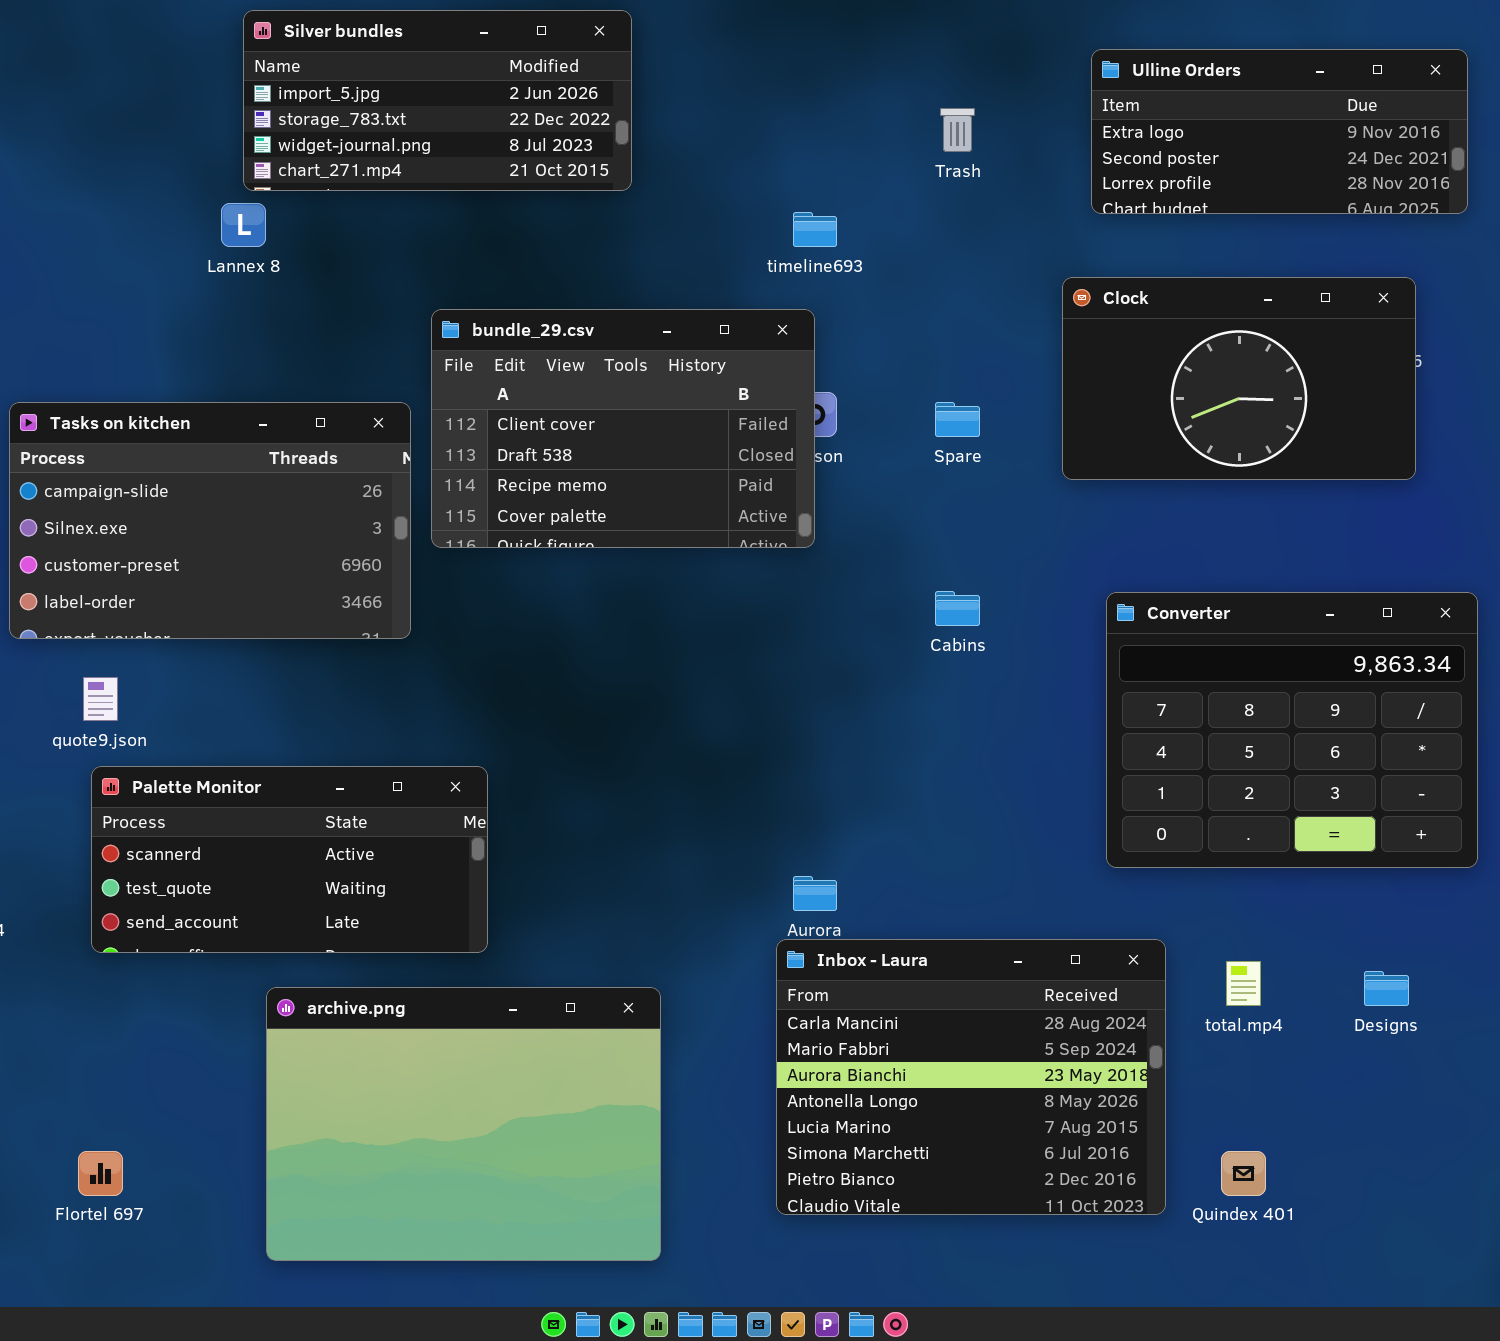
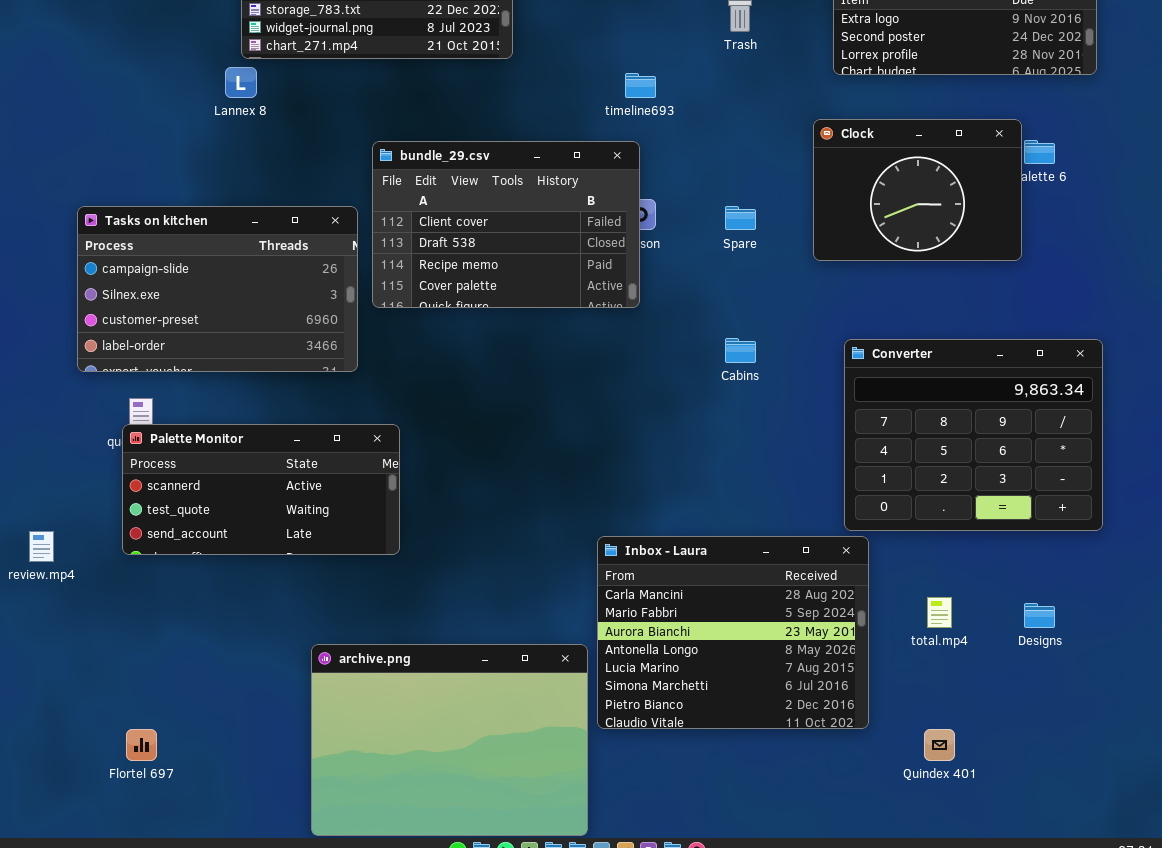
Clock: [1062,277,1416,480] -> [813,119,1022,261], resized
Palette Monitor: [91,766,488,953] -> [122,424,400,555], moved
Inbox - Laura: [776,939,1166,1215] -> [597,536,869,729], moved
archive.png: [266,987,661,1261] -> [311,644,588,836], moved

